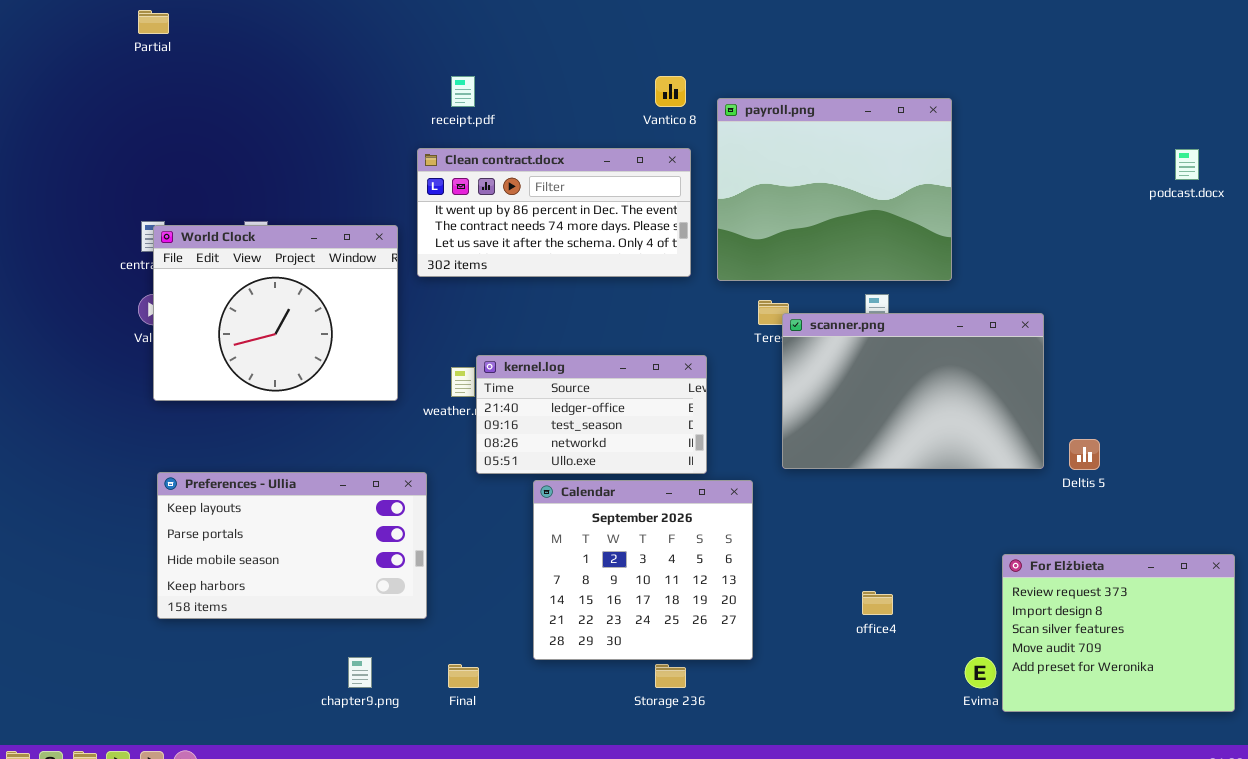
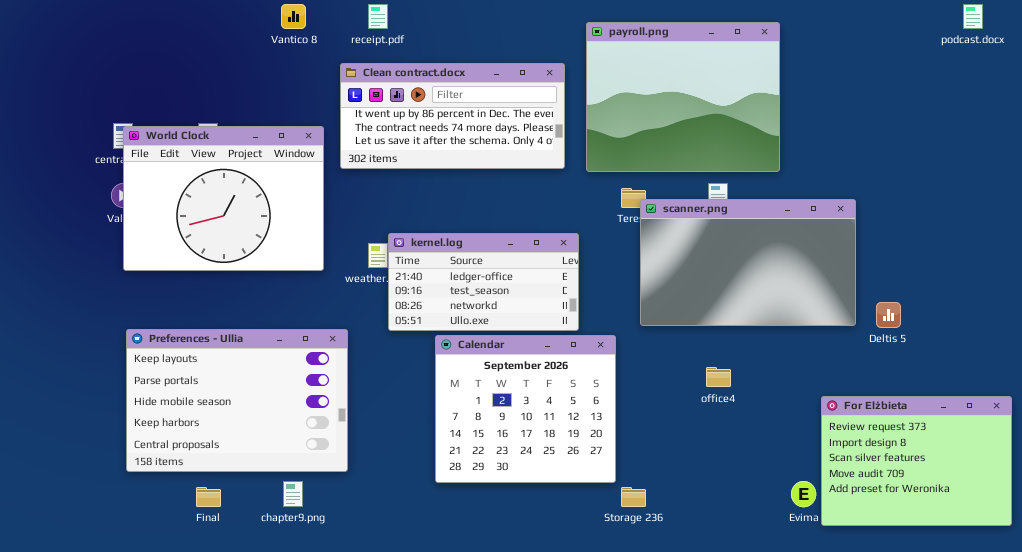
Vantico 8: [655,76,686,107] -> [281,4,306,29], moved
podcast.docx: [1175,149,1199,180] -> [963,4,983,29], moved
Preferences - Ullia: [157,472,427,619] -> [126,329,348,472], resized
office4: [862,591,893,615] -> [706,367,731,387], moved
Final: [448,664,479,688] -> [196,487,221,507], moved
Storage 236: [655,664,686,688] -> [621,487,646,507], moved

